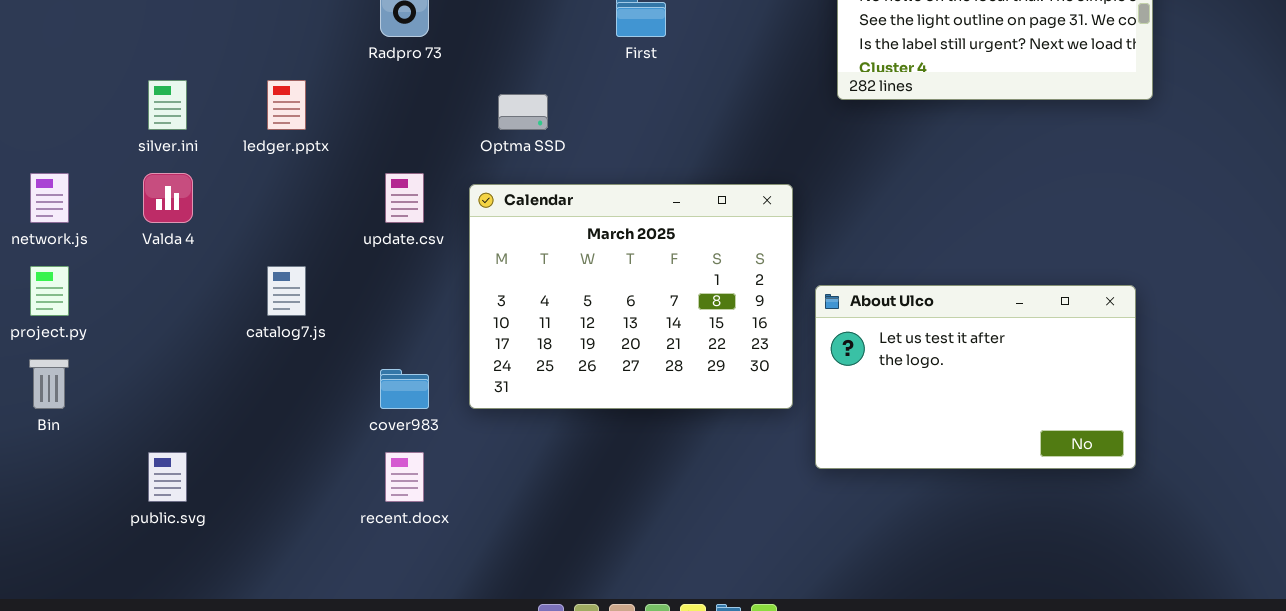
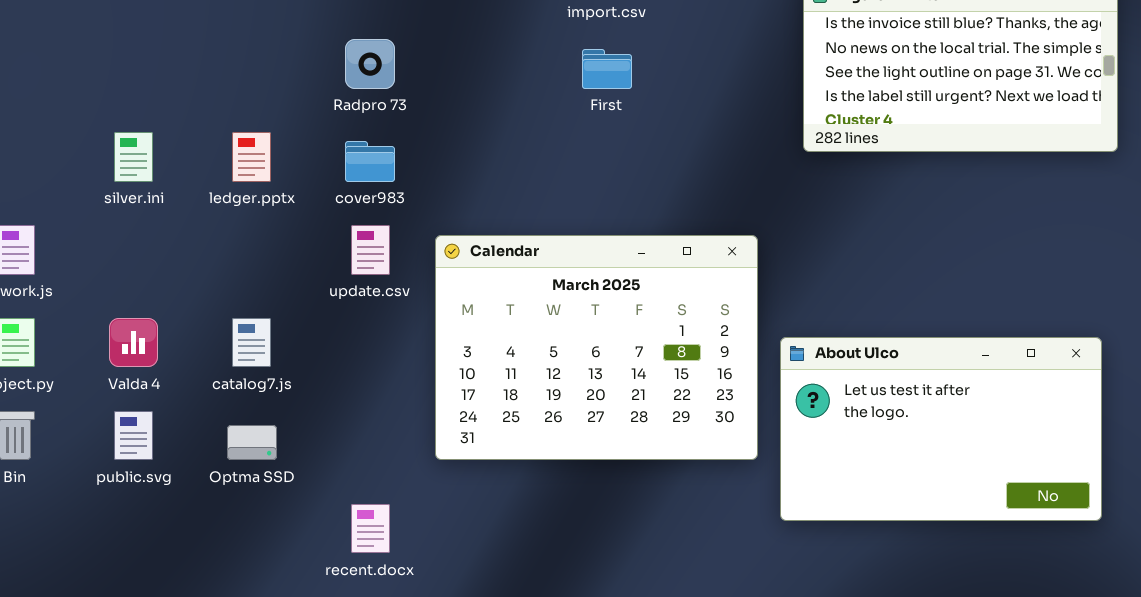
Optma SSD: [498,94,548,130] -> [227,425,277,460], moved
Valda 4: [143,173,193,223] -> [109,318,158,367], moved
cover983: [380,369,429,409] -> [345,141,395,182], moved
public.svg: [148,452,187,502] -> [114,411,153,460], moved

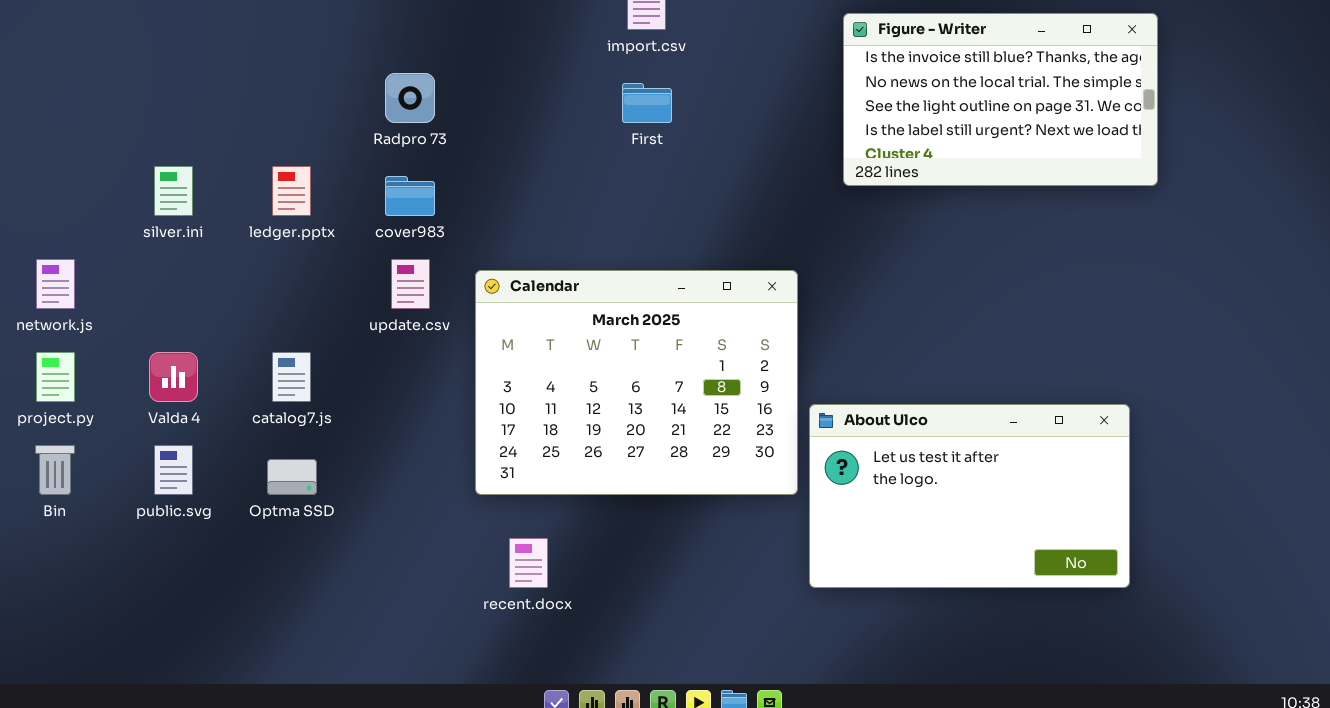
About Ulco: [780,337,1102,521] -> [809,404,1130,588], moved
recent.docx: [351,504,390,553] -> [509,538,548,588], moved

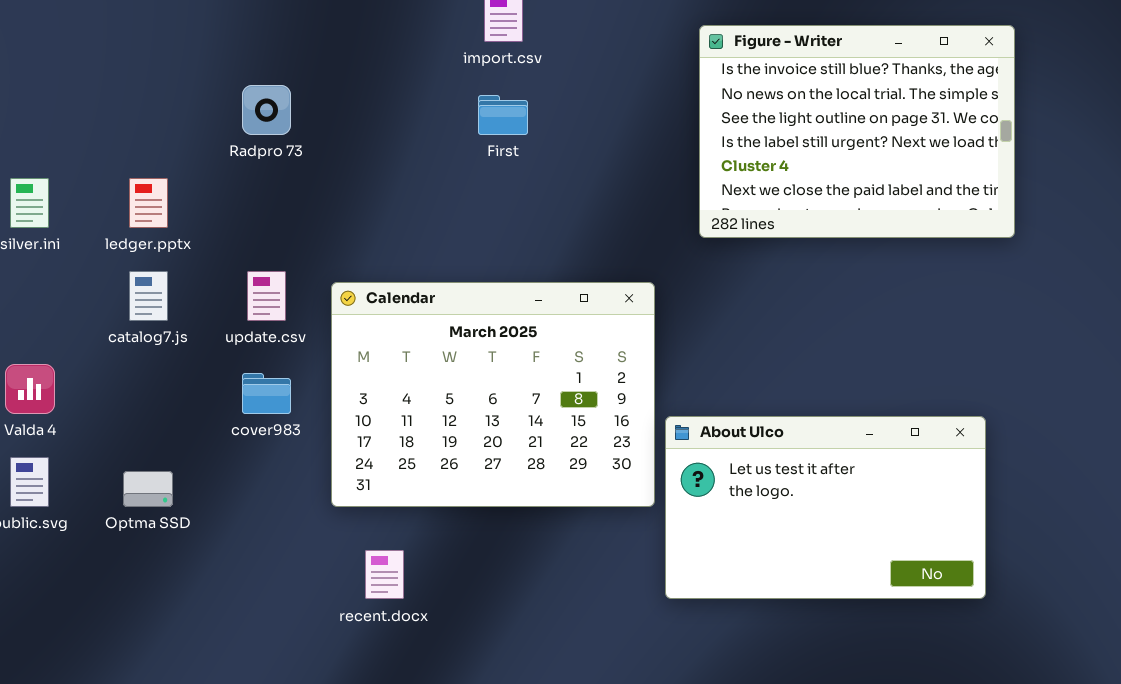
Figure - Writer: [843,13,1158,186] -> [699,25,1015,238], resized
cover983: [385,176,435,216] -> [242,373,291,414], moved
catalog7.js: [272,352,311,402] -> [129,271,168,321], moved

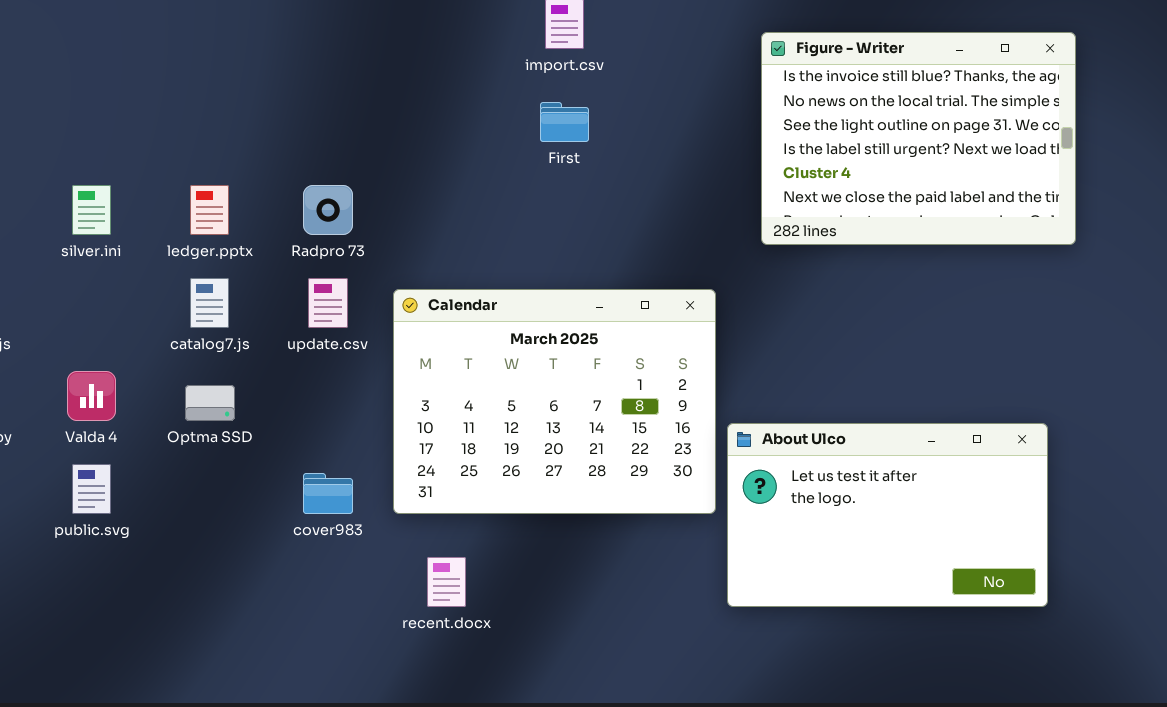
Radpro 73: [242,85,291,135] -> [303,185,353,235], moved
cover983: [242,373,291,414] -> [303,473,353,514], moved
Optma SSD: [123,471,173,507] -> [185,385,235,421], moved

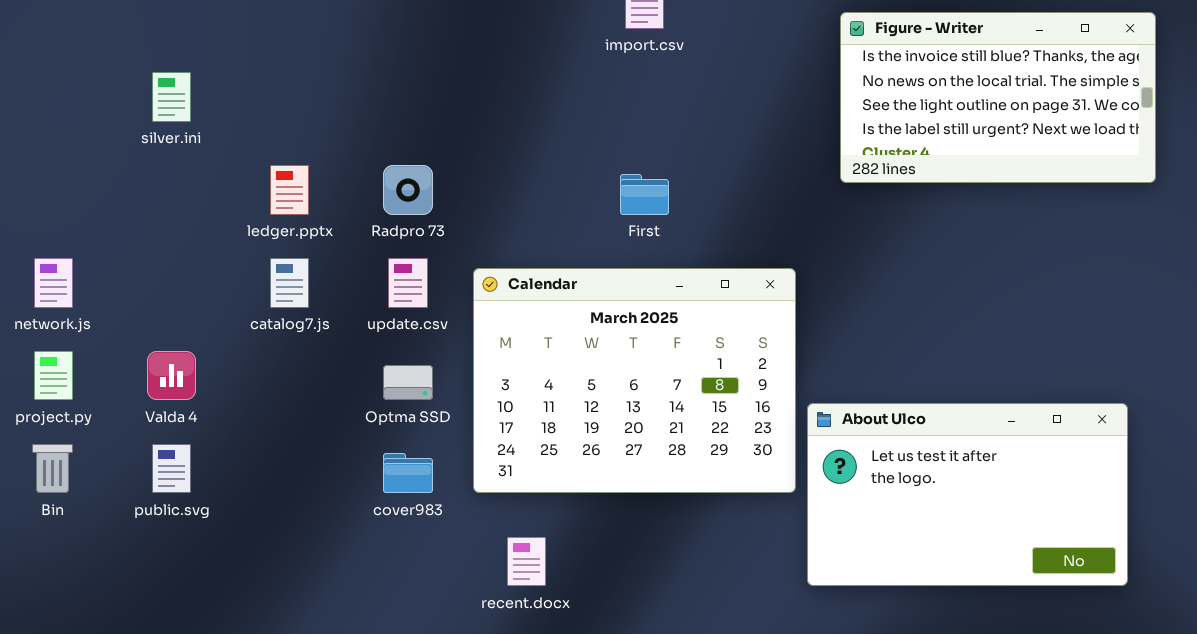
Figure - Writer: [761,32,1076,245] -> [840,12,1156,183], resized
First: [540,102,589,142] -> [620,174,669,215], moved
silver.ini: [72,185,111,235] -> [152,72,191,122], moved
Optma SSD: [185,385,235,421] -> [383,365,433,400], moved

